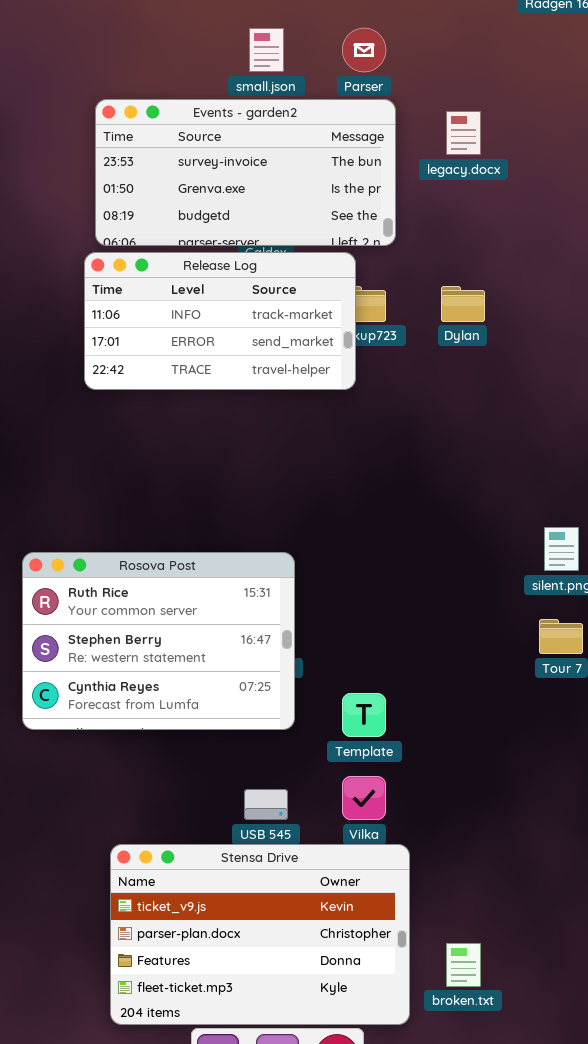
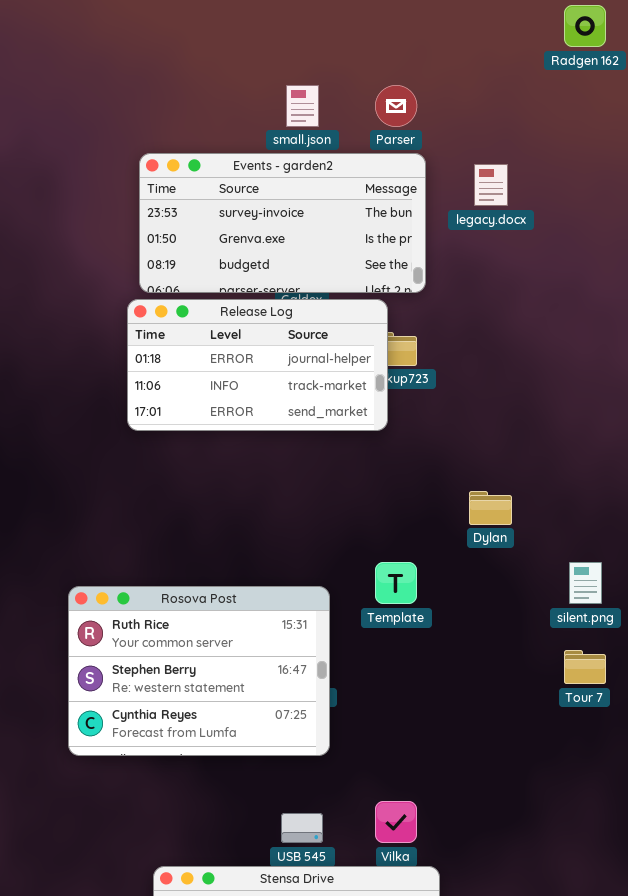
Release Log: [84,252,356,390] -> [127,299,388,431], scrolled up 1 row
Dylan: [441,286,485,322] -> [469,491,512,525], moved
Template: [342,693,386,737] -> [375,562,417,604], moved

